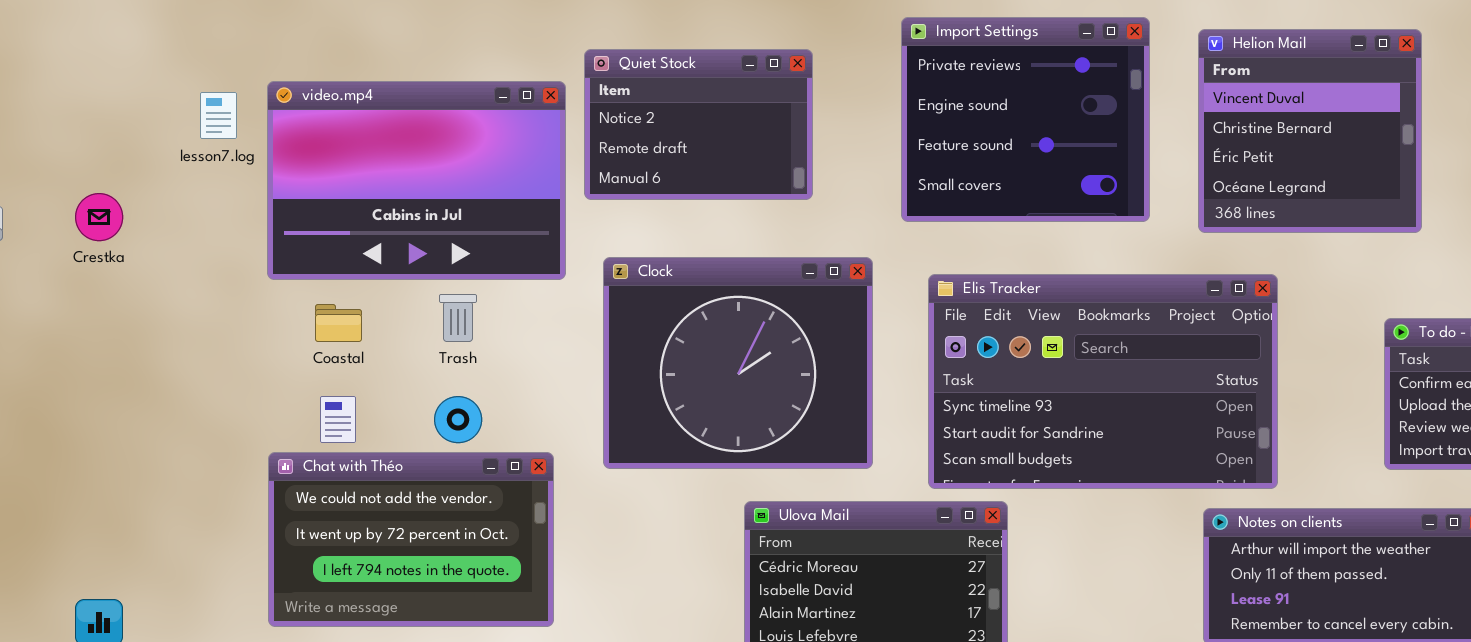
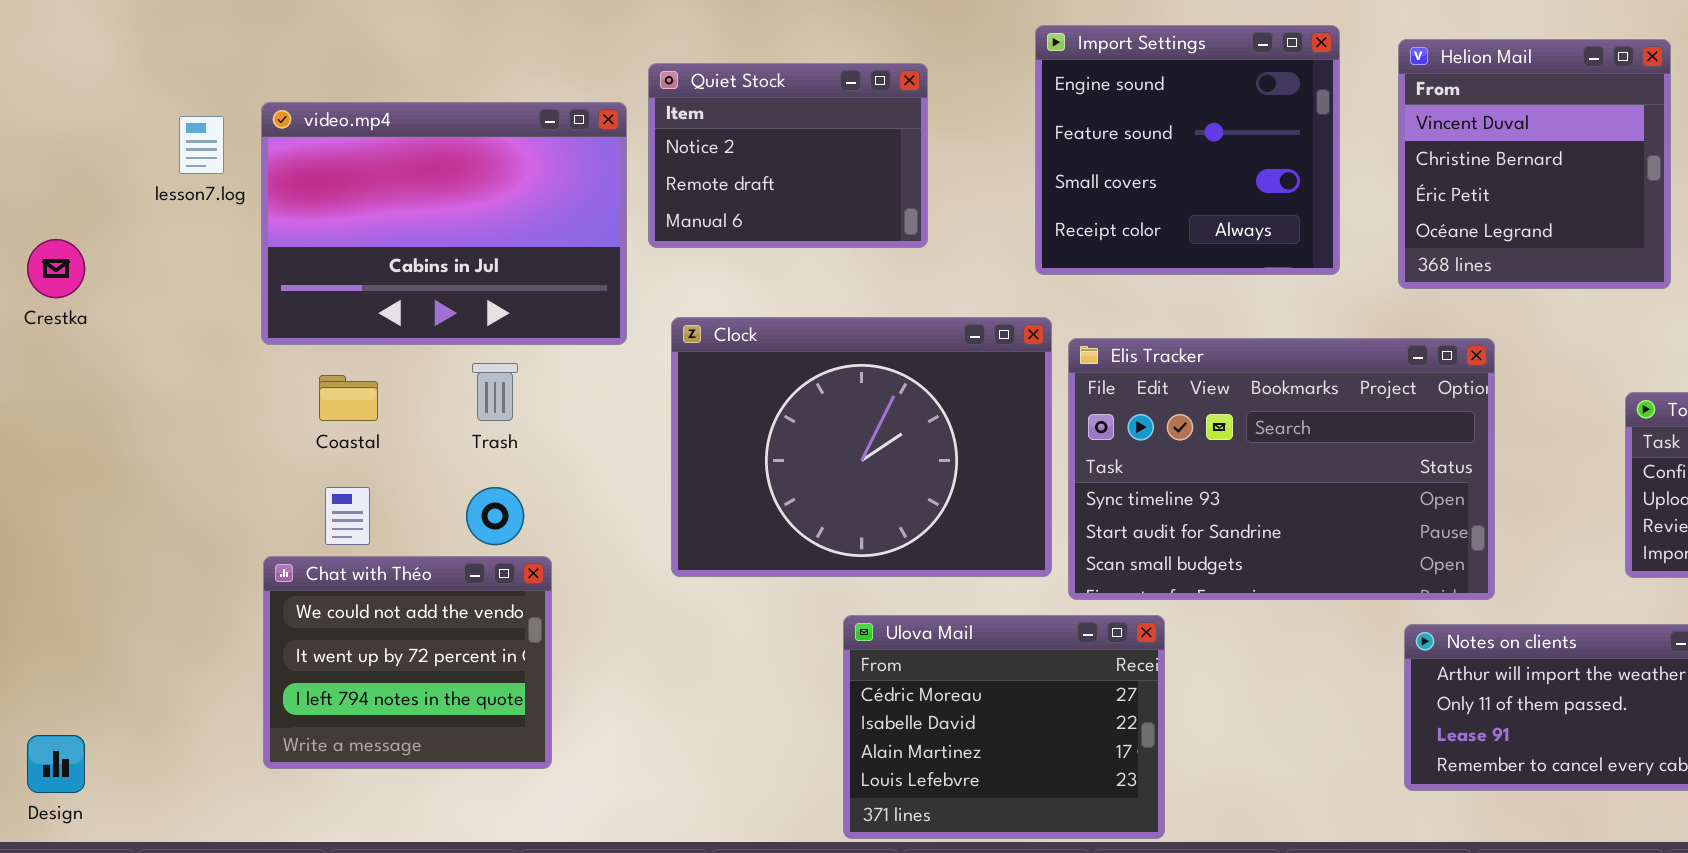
Import Settings: [901,17,1150,222] -> [1035,25,1340,275], scrolled down 1 row
Clock: [603,257,873,469] -> [671,317,1052,577], resized
Chat with Théo: [268,452,554,627] -> [263,556,552,769], resized

